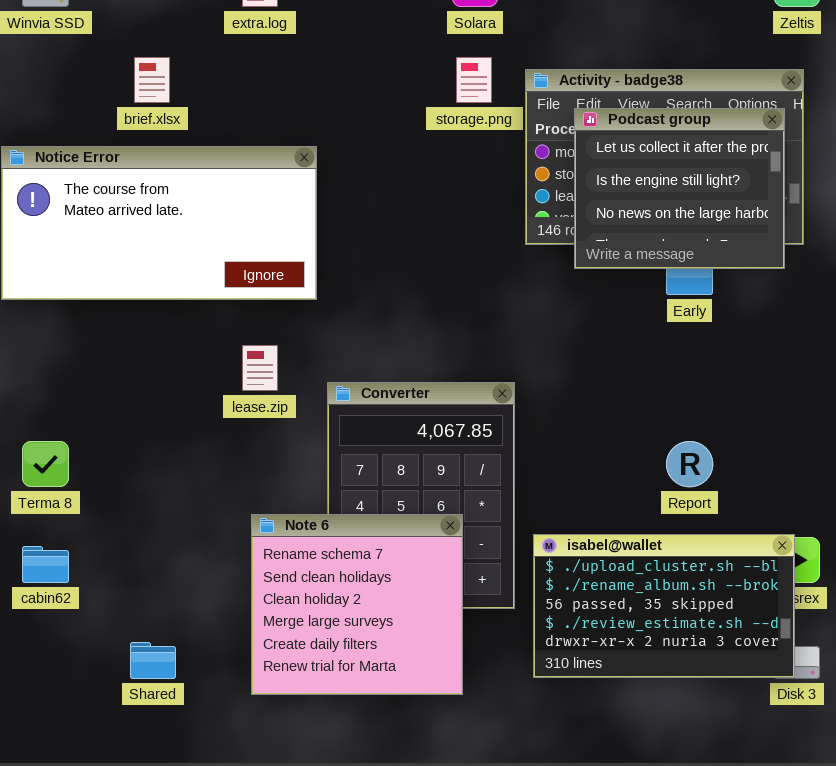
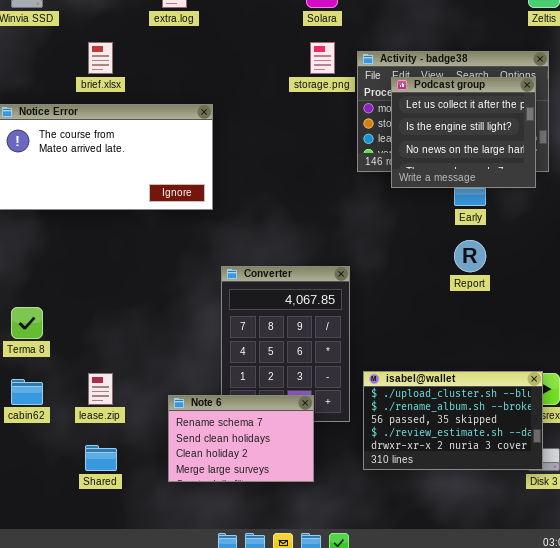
lease.zip: [242,345,278,391] -> [88,373,113,405], moved
Report: [666,441,713,487] -> [454,240,486,272], moved
Note 6: [251,514,463,695] -> [168,395,314,482], resized

